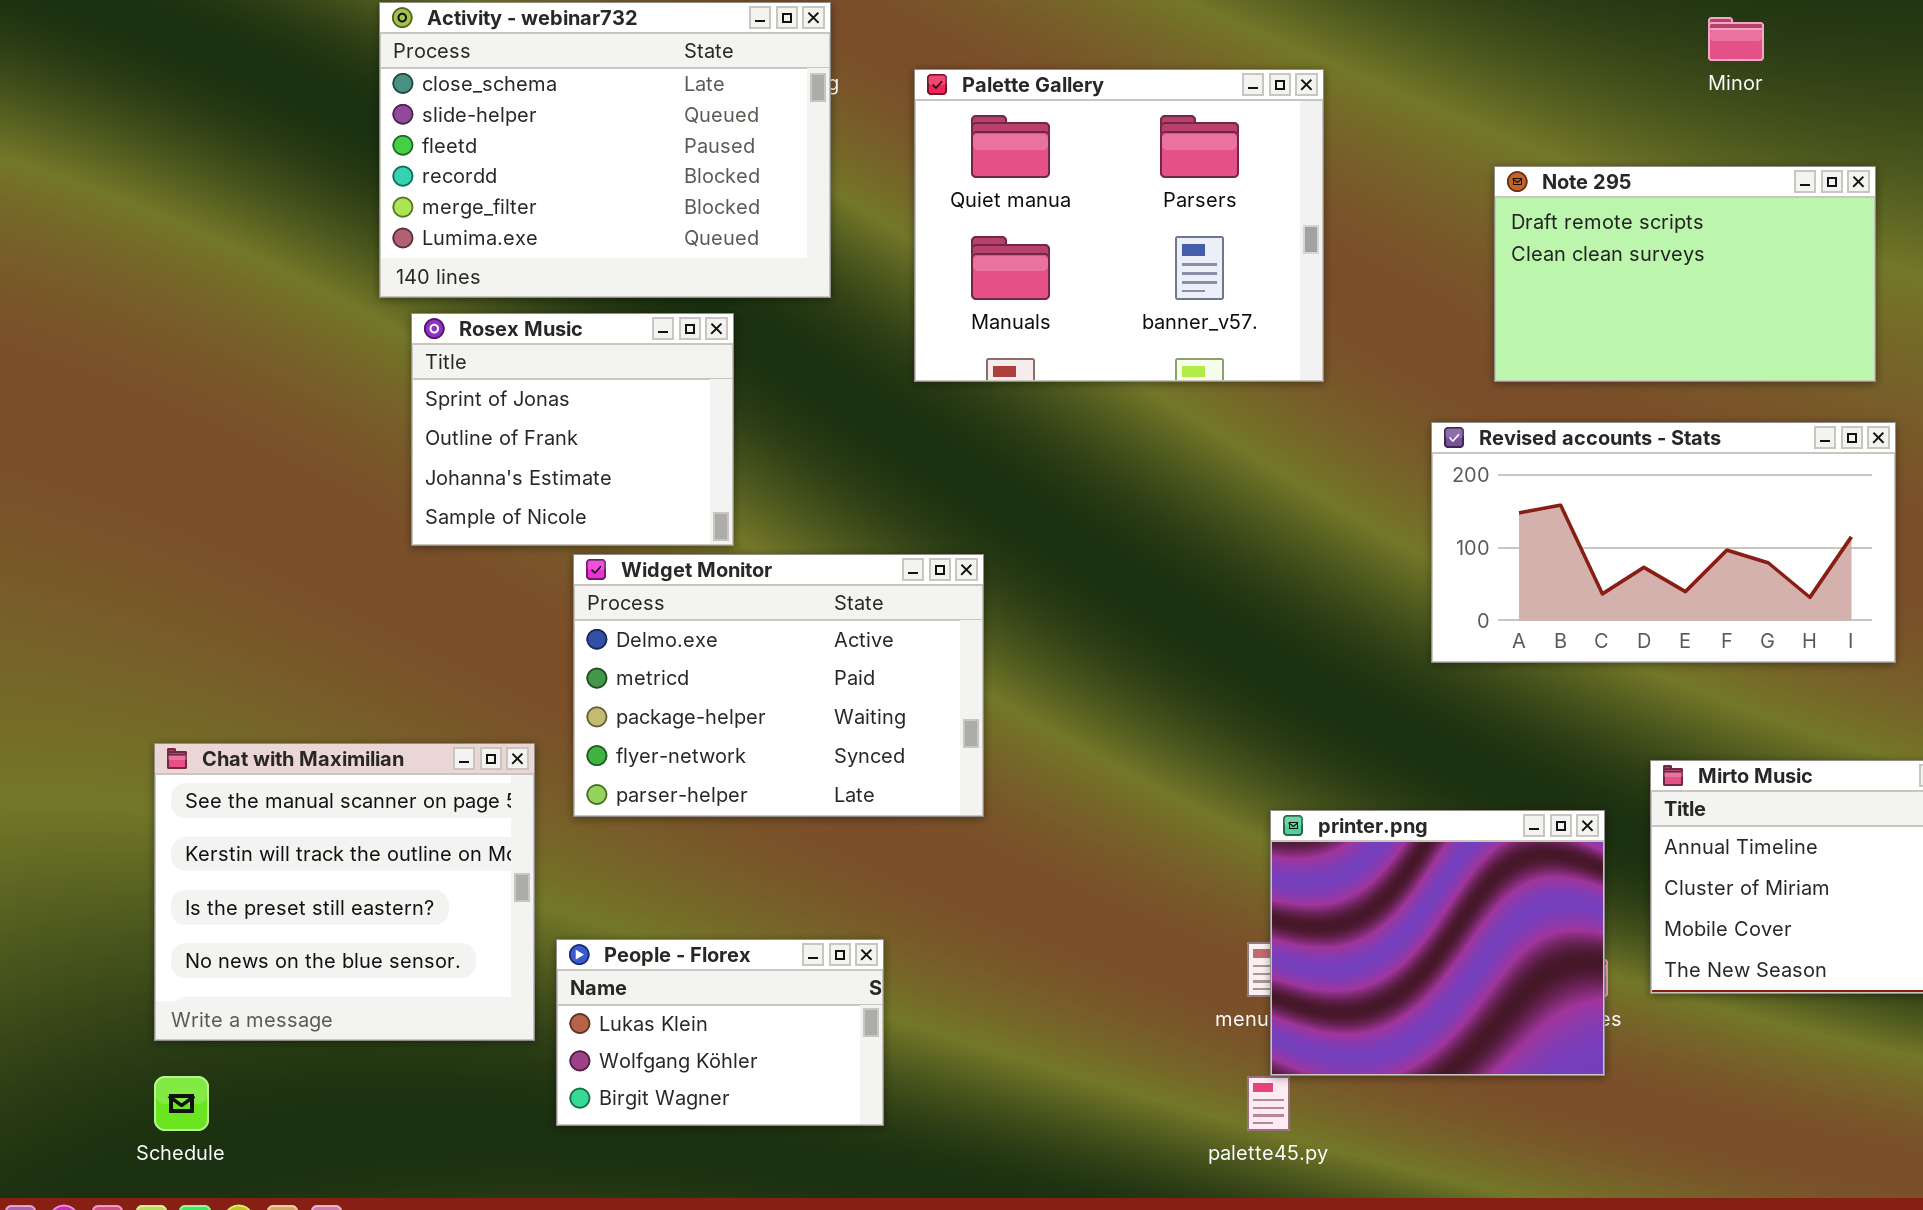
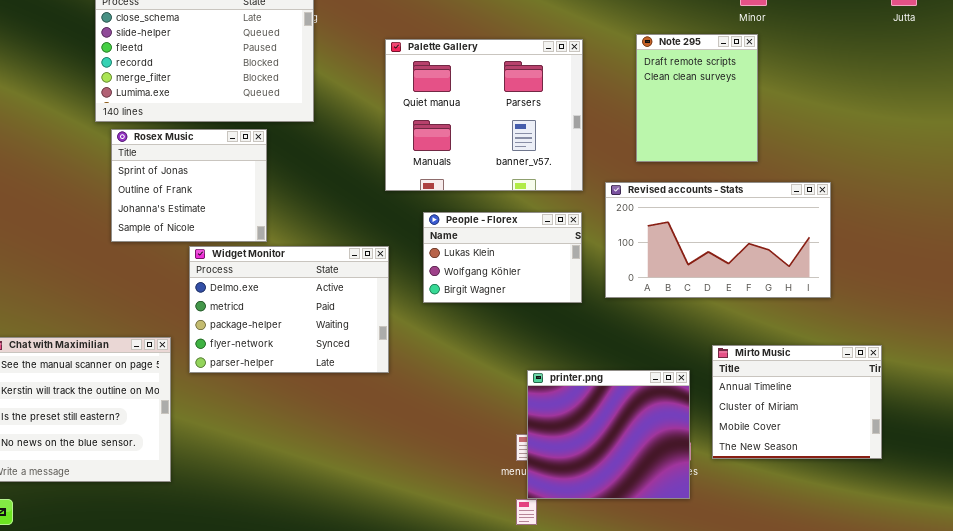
Palette Gallery: [914,69,1324,382] -> [385,39,583,191], moved
Note 295: [1494,166,1876,382] -> [636,34,758,162], resized
People - Florex: [556,939,884,1126] -> [423,212,582,303], moved

